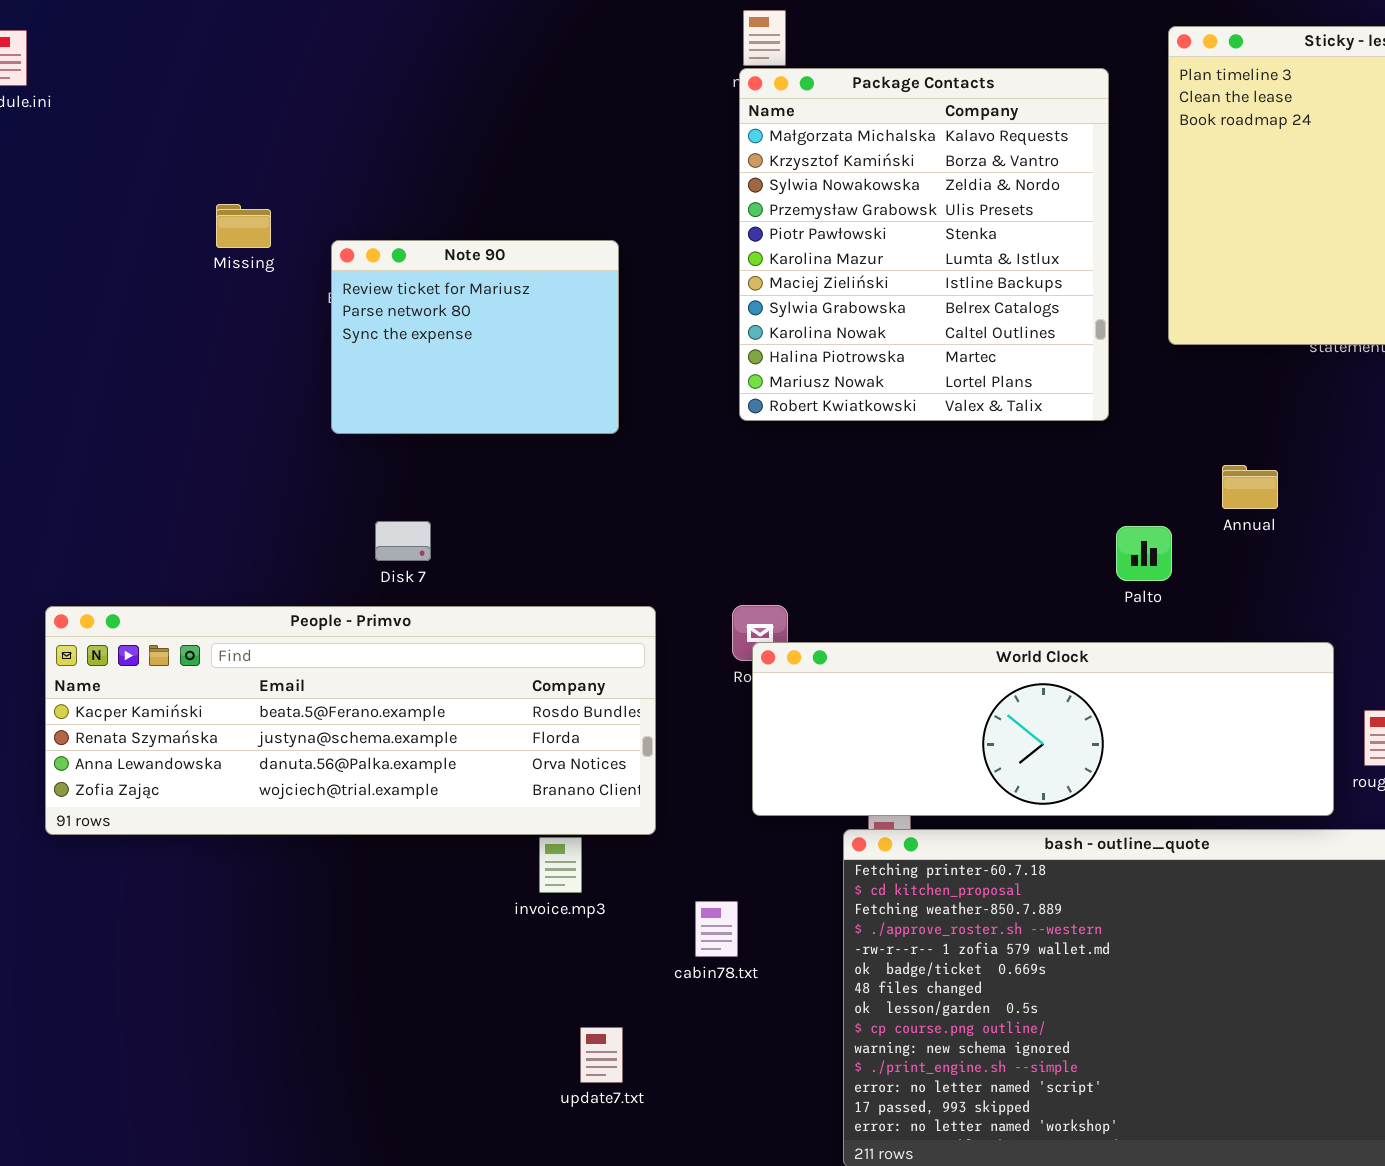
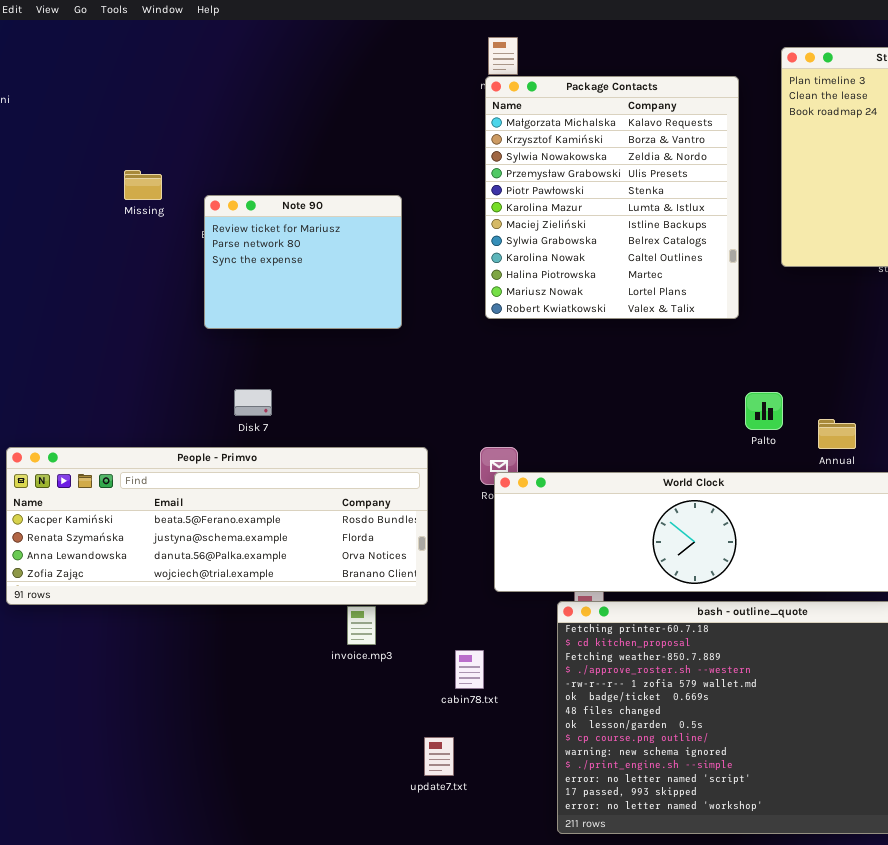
Annual: [1222,465,1278,509] -> [818,419,856,449], moved
update7.txt: [580,1027,623,1083] -> [424,737,454,776], moved

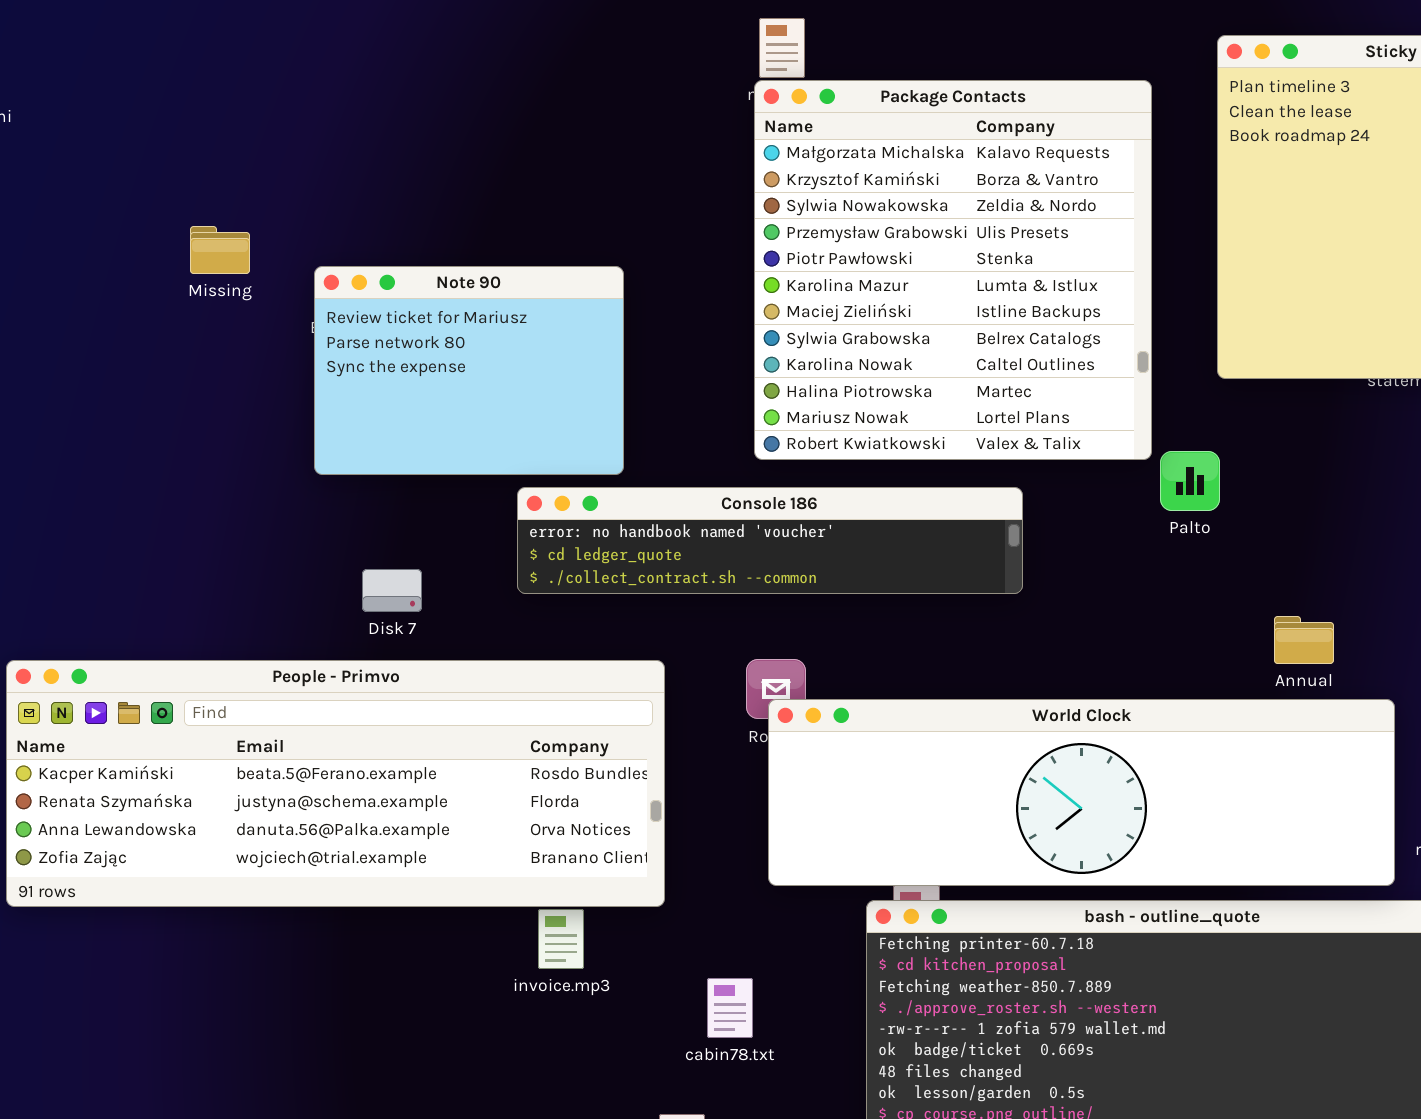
Console 186: none -> [517,487,1023,594], opened
Palto: [745,392,783,430] -> [1160,451,1220,511], moved

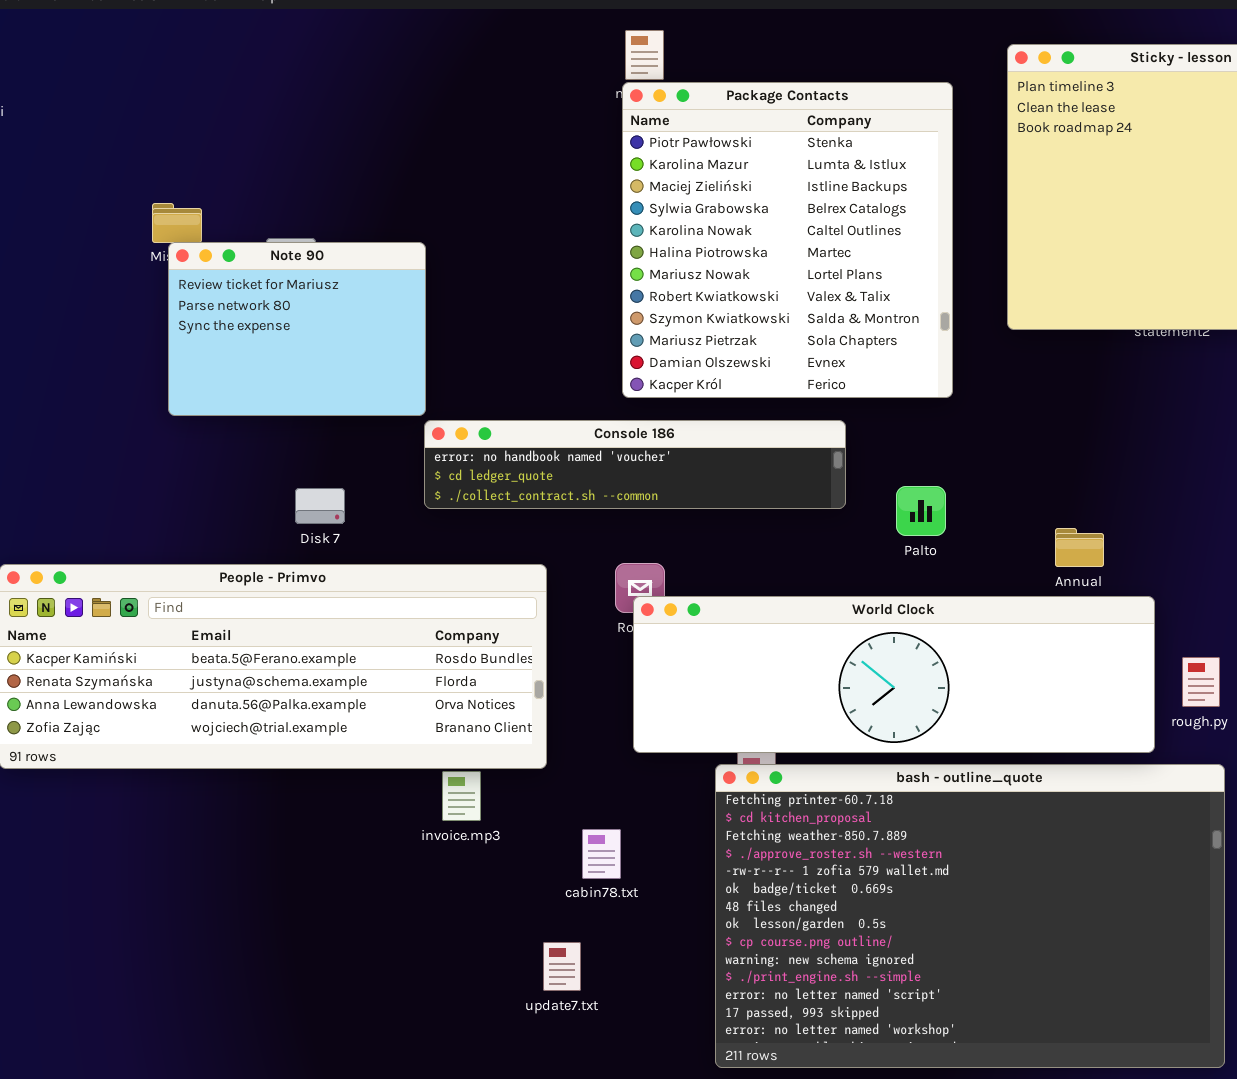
Package Contacts: [754,80,1152,460] -> [622,82,953,398], scrolled down 4 rows
Note 90: [314,266,624,475] -> [168,242,426,416], moved
Palto: [1160,451,1220,511] -> [896,486,946,536], moved

